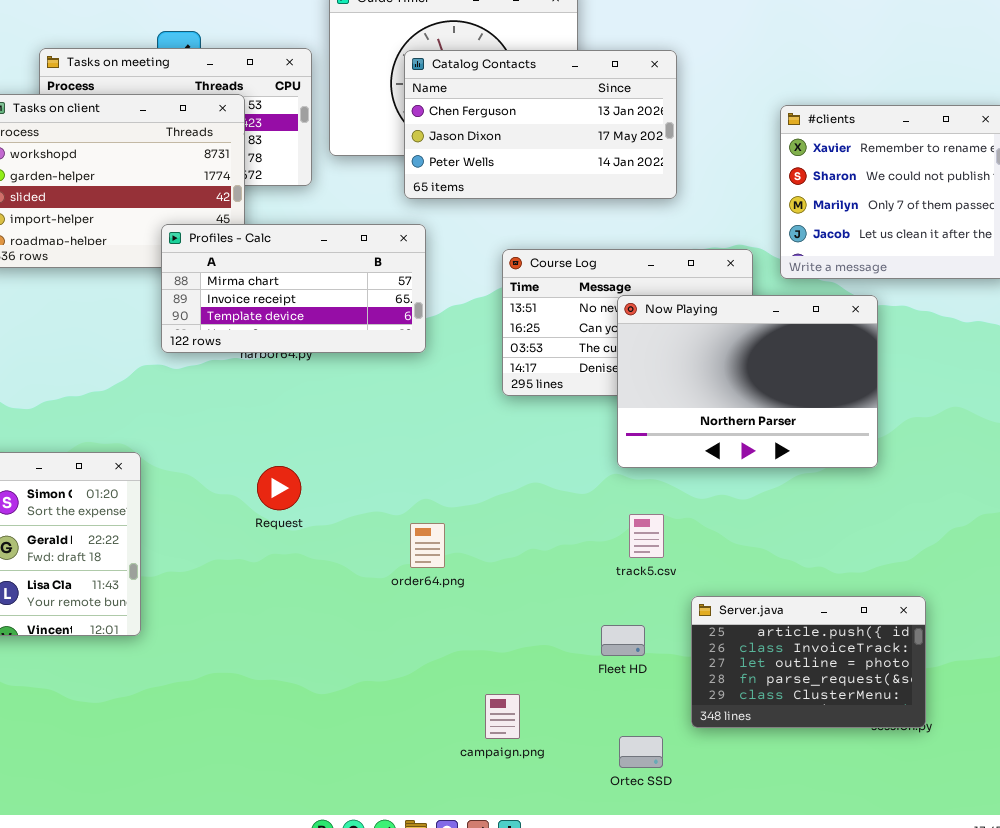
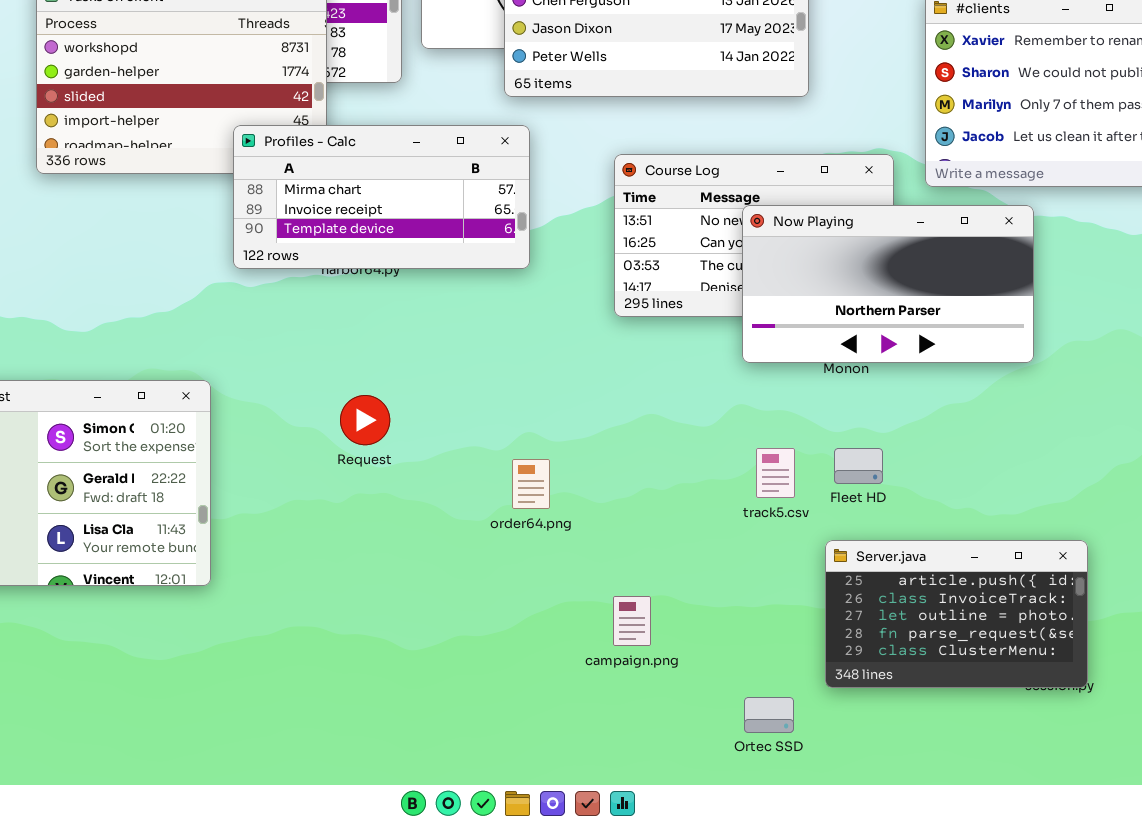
Now Playing: [617,295,878,468] -> [742,205,1034,363], resized
Fleet HD: [601,625,645,656] -> [834,448,883,484], moved
campaign.png: [485,694,520,739] -> [613,596,651,646], moved

